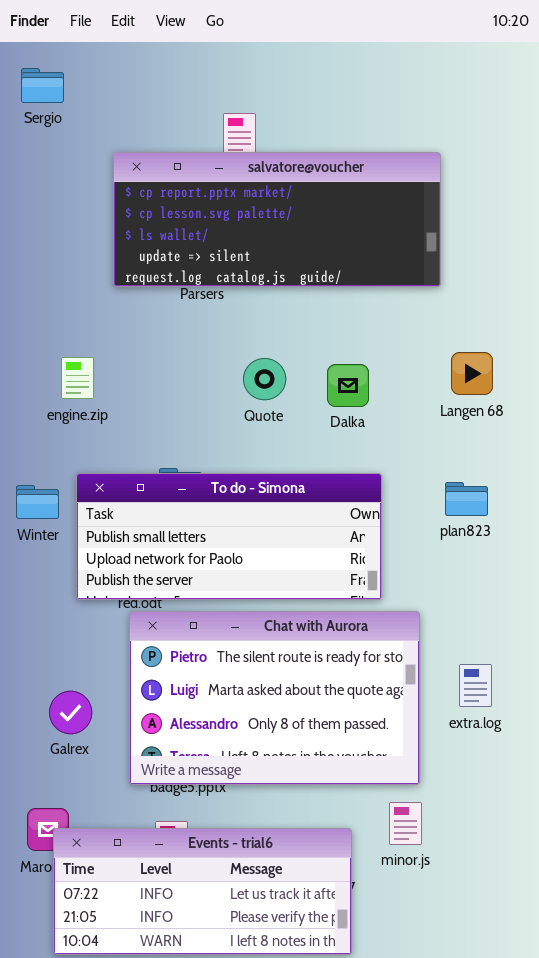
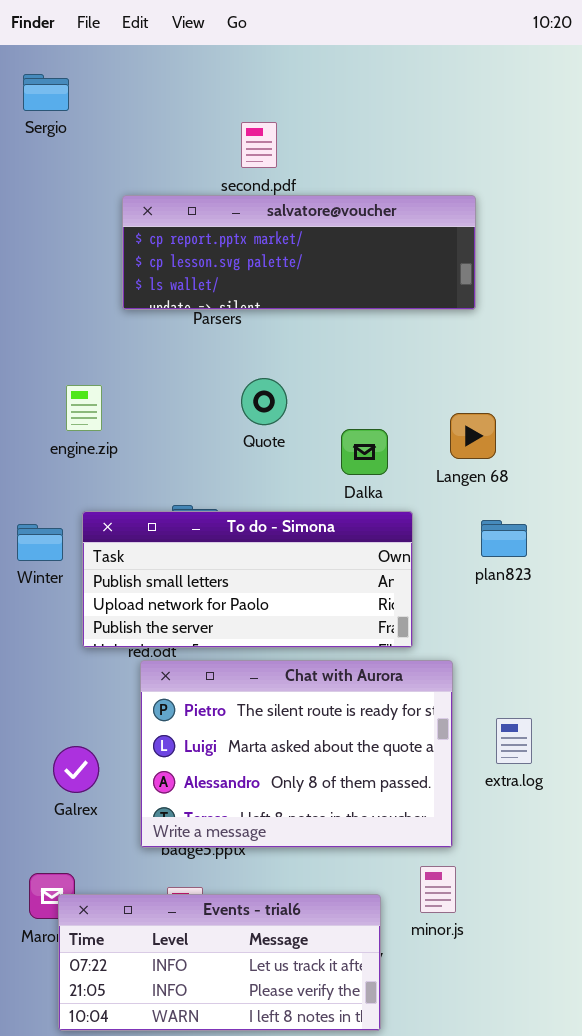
salvatore@voucher: [113,152,441,287] -> [122,195,476,310], resized
Langen 68: [451,352,493,395] -> [450,413,496,459], moved
Quote: [243,358,286,400] -> [241,378,287,425], moved
Dalka: [327,364,369,407] -> [341,429,388,475], moved

